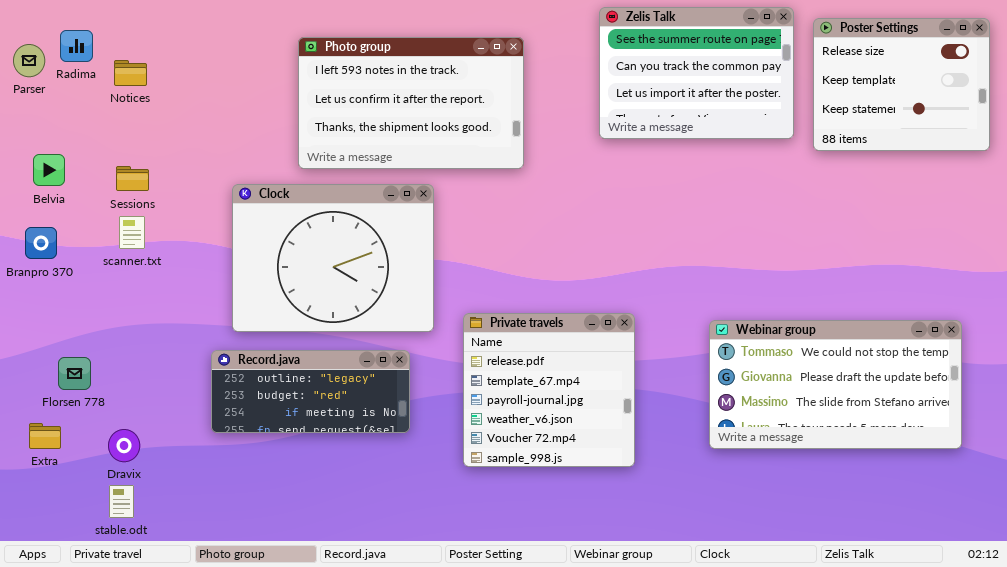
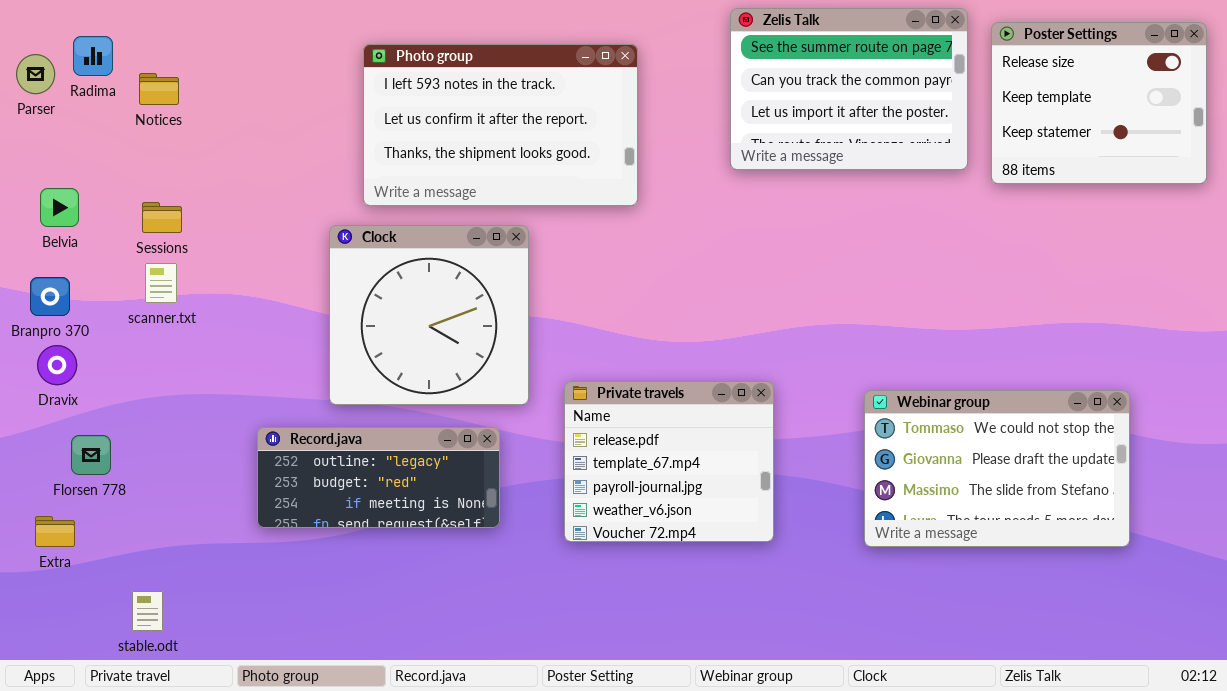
Clock: [232,184,434,332] -> [329,225,529,405], resized
Private travels: [463,313,635,467] -> [564,381,774,542], resized
Webinar group: [709,320,962,449] -> [864,390,1130,547], resized
Dravix: [108,429,140,462] -> [37,345,77,385], moved

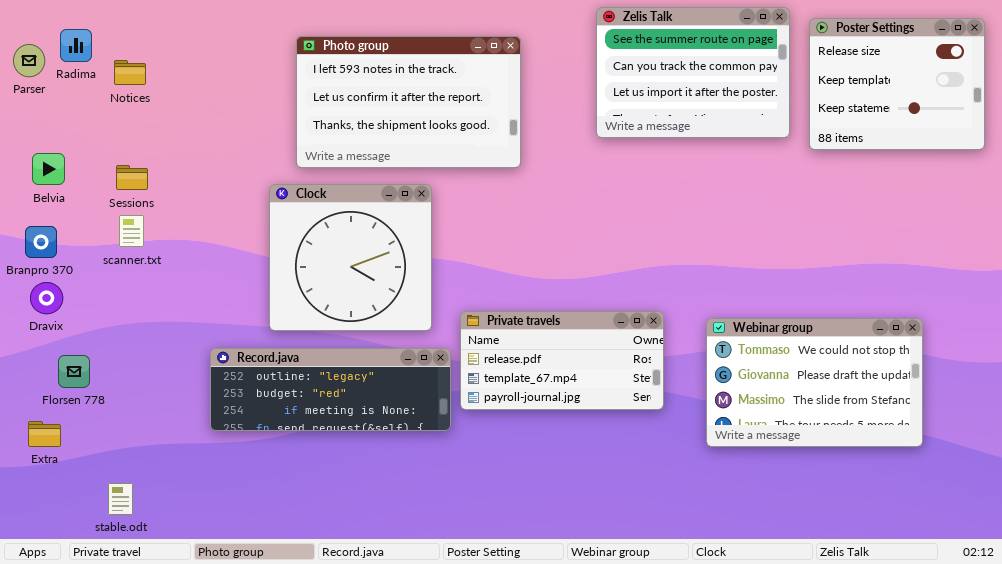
Private travels: [564,381,774,542] -> [460,311,664,410], resized
Record.java: [257,427,500,528] -> [210,348,451,431], resized

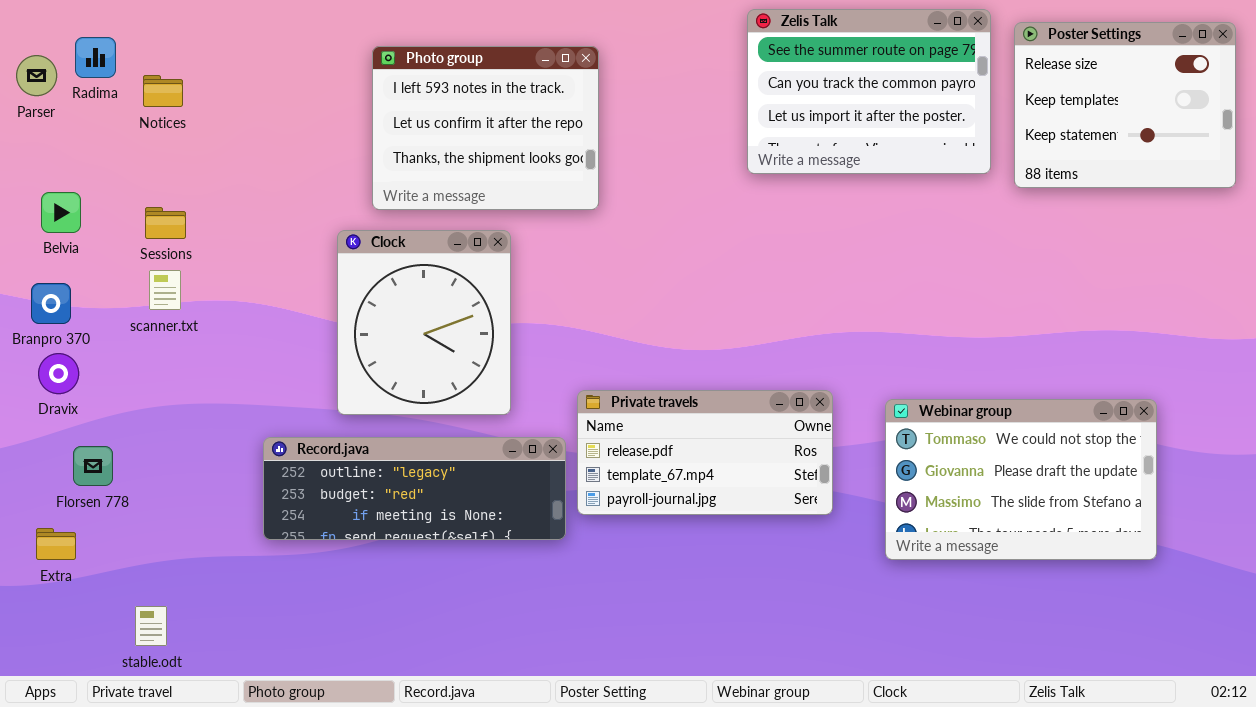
Photo group: [296,36,521,168] -> [372,46,599,210], resized
Clock: [269,184,432,331] -> [337,230,511,415], resized

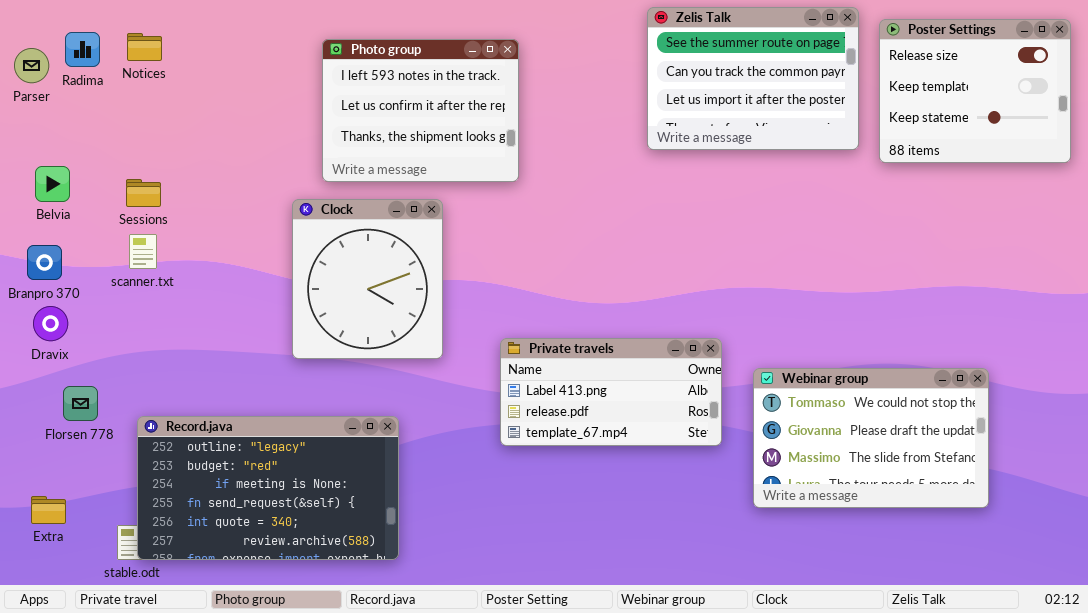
Notices: [143,75,183,107] -> [127,33,162,61], moved
Private travels: [577,390,833,515] -> [500,338,722,446], scrolled up 1 row
Webinar group: [885,399,1157,560] -> [753,368,989,508], moved
Record.java: [263,437,566,540] -> [137,416,399,560], moved, resized
Extra: [36,528,76,560] -> [31,496,66,524], moved

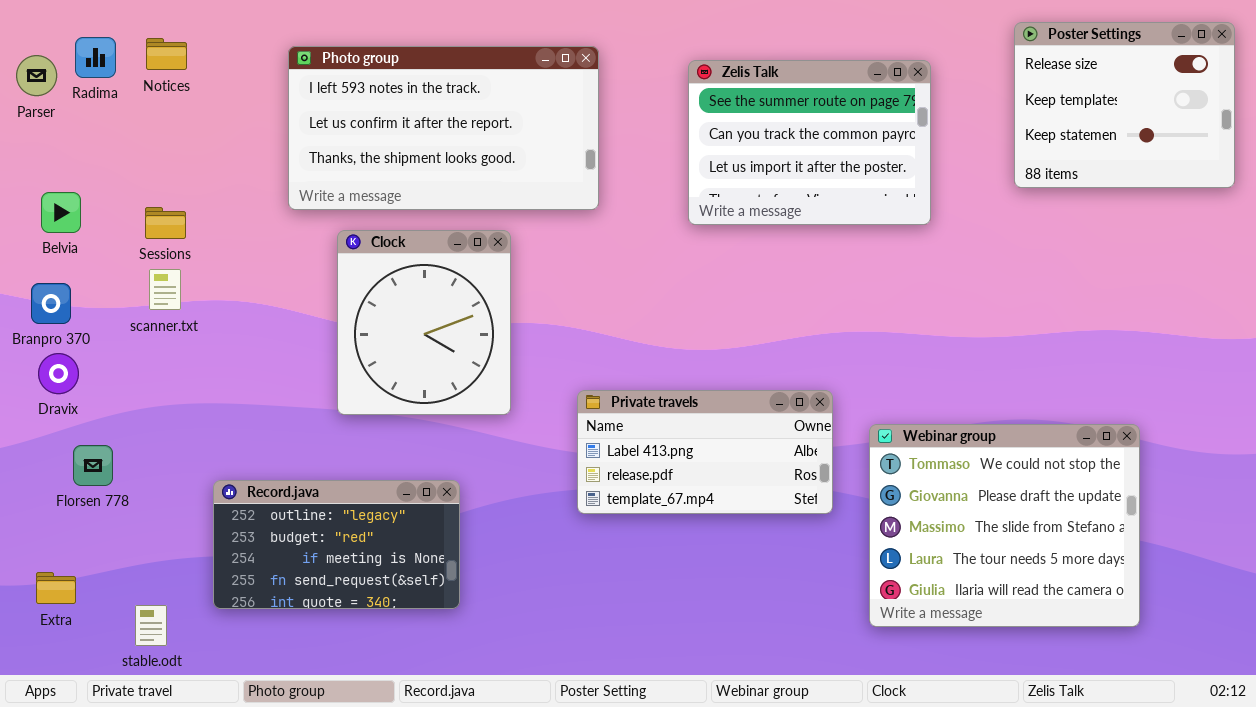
Zelis Talk: [647,7,859,150] -> [688,60,931,225], moved
Photo group: [322,39,519,182] -> [288,46,599,210], resized
Webinar group: [753,368,989,508] -> [869,424,1140,627], resized
Record.java: [137,416,399,560] -> [213,480,460,609], resized

